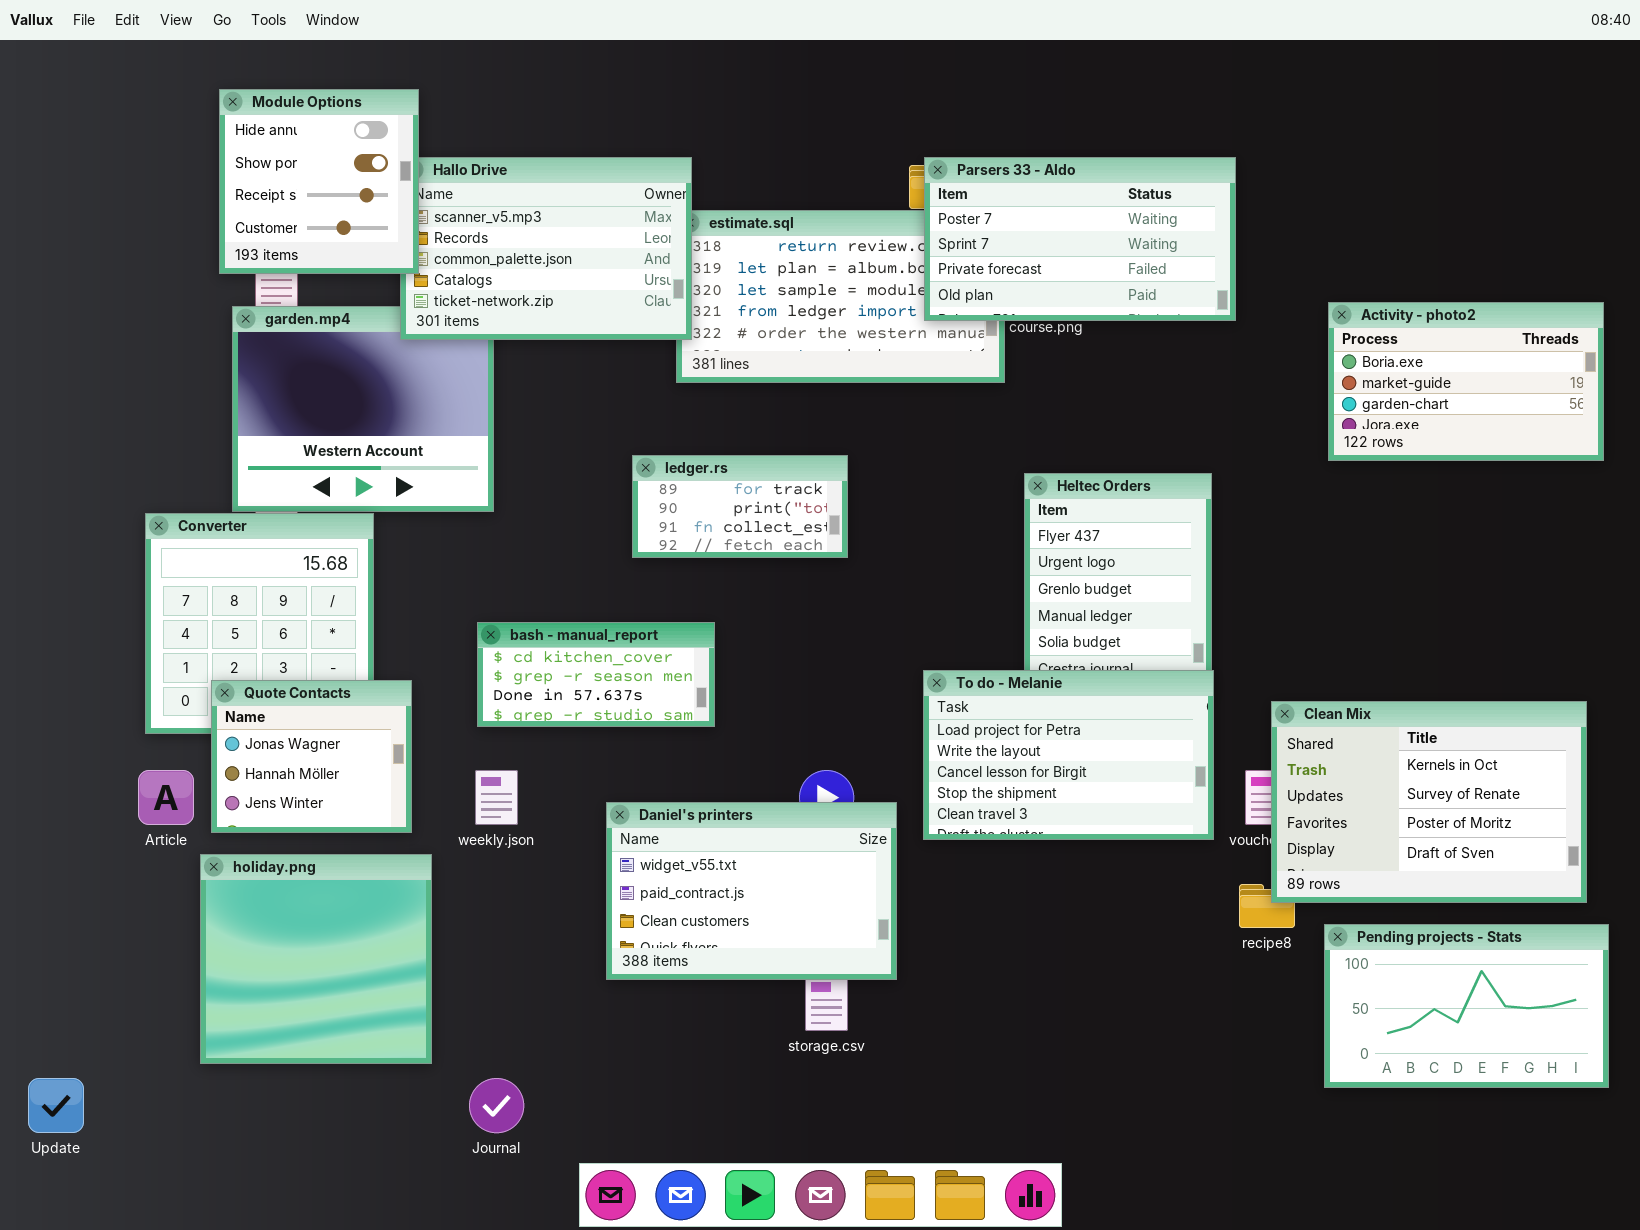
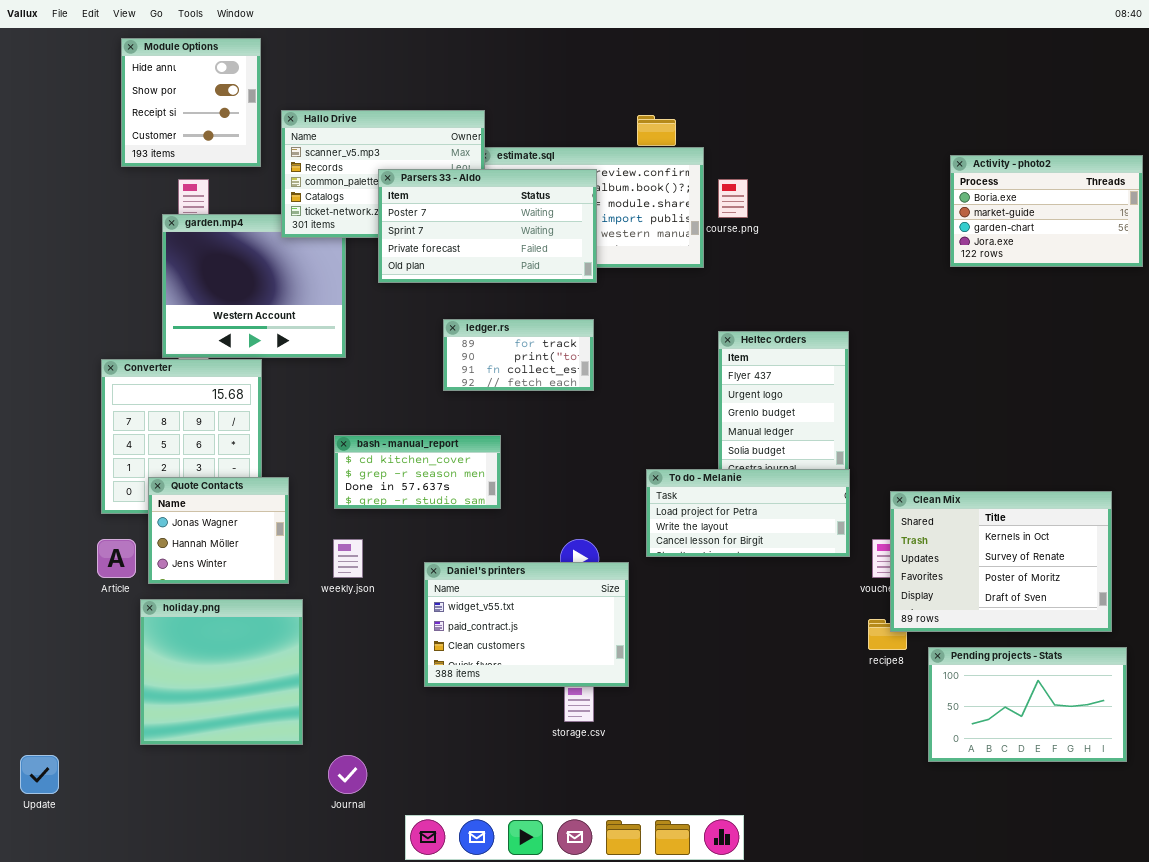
Module Options: [219,89,419,274] -> [121,38,261,167], moved
Parsers 33 - Aldo: [924,157,1236,321] -> [378,169,597,283], moved
Activity - photo2: [1328,302,1604,461] -> [950,155,1143,267], moved
To do - Melanie: [923,670,1214,840] -> [646,469,850,557], resized

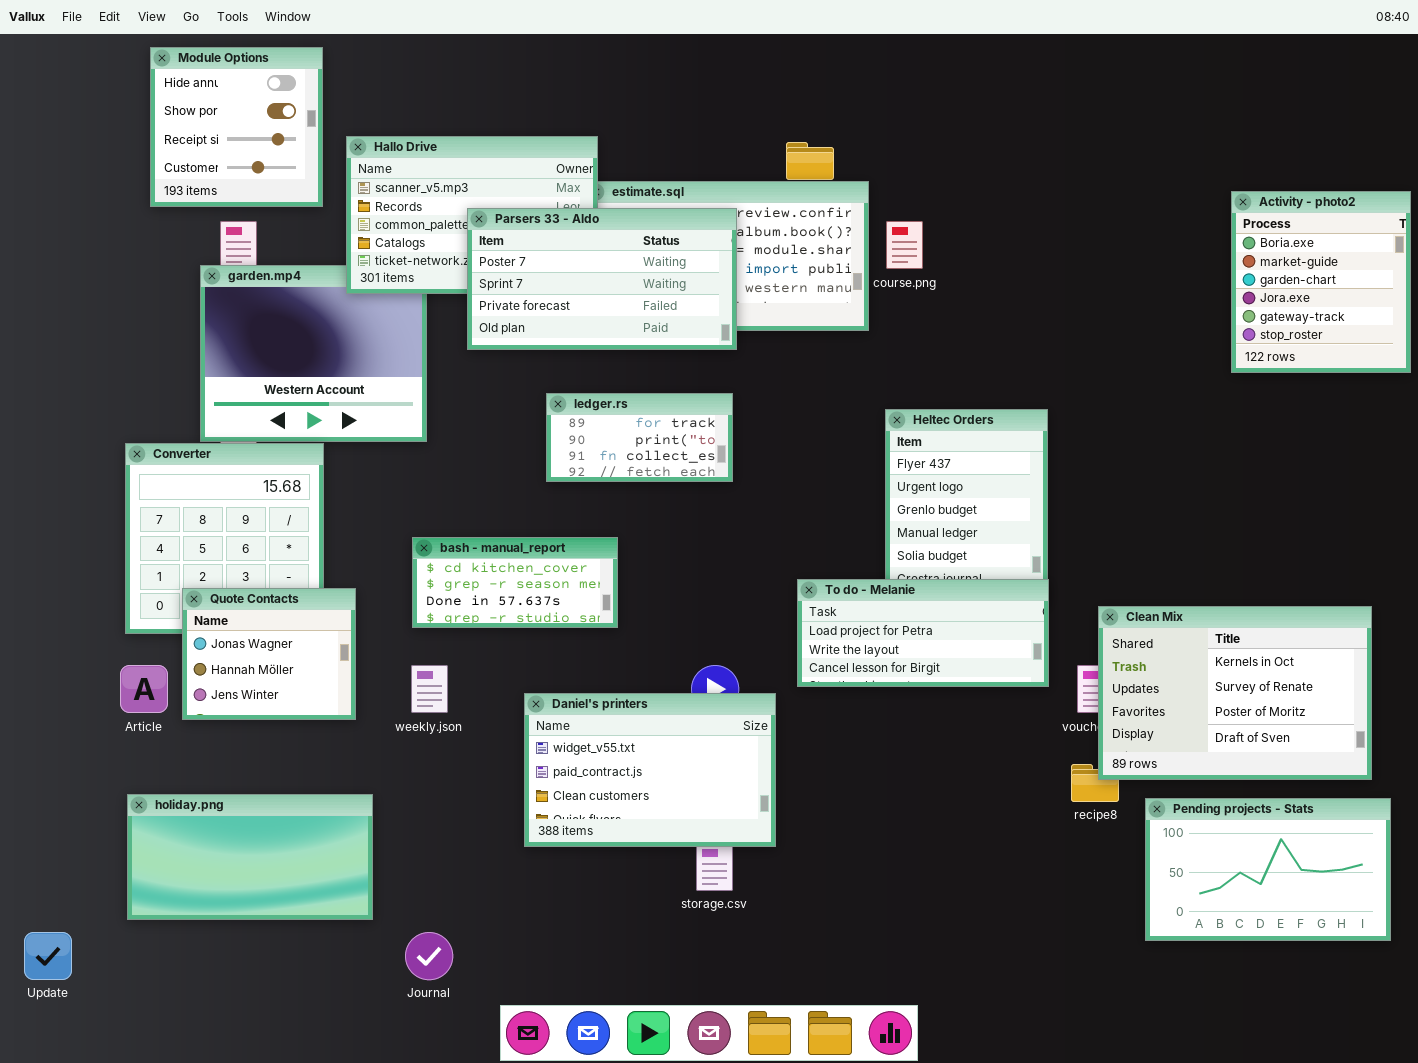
Activity - photo2: [950,155,1143,267] -> [1231,191,1411,373], resized
holiday.png: [140,599,303,745] -> [127,794,373,920], resized

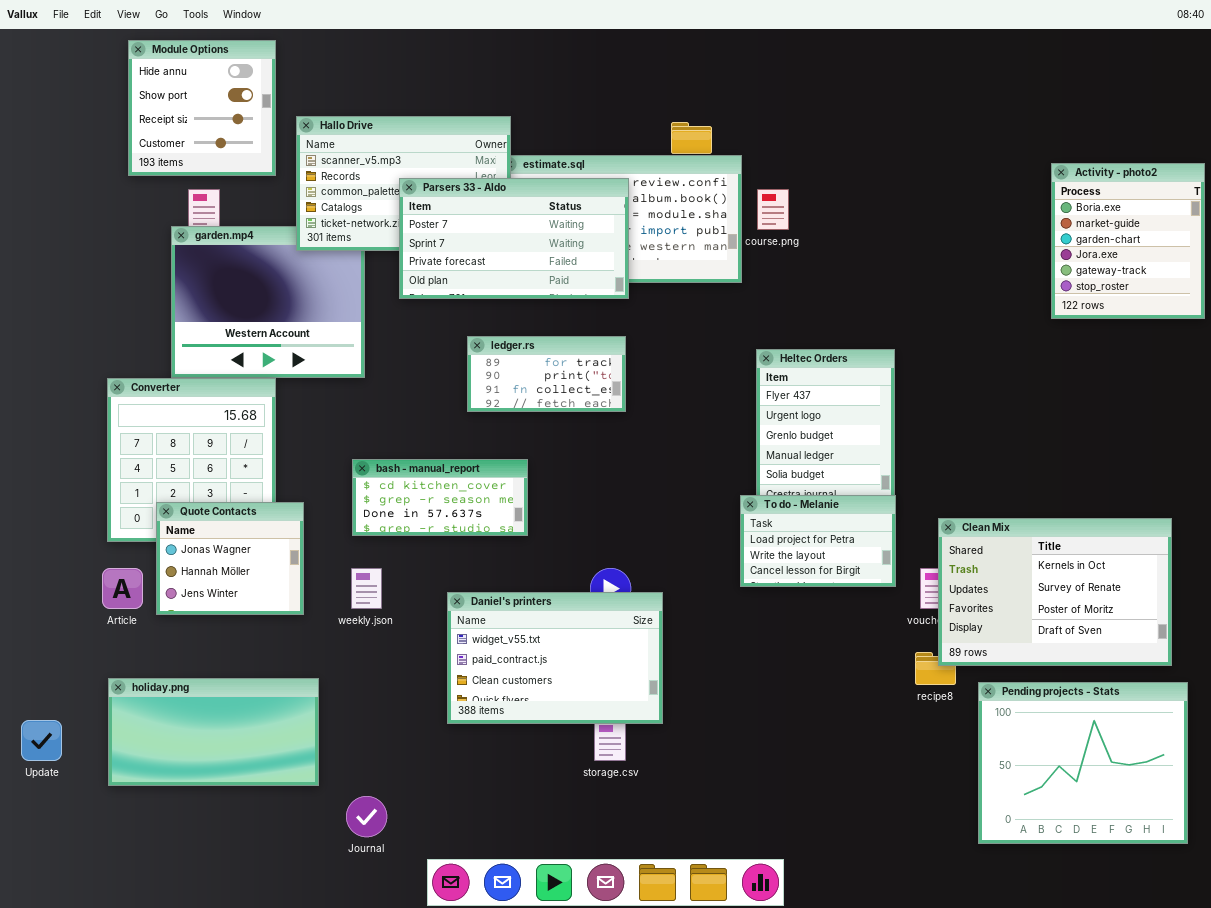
To do - Melanie: [797,579,1049,687] -> [740,495,896,587], resized
Pending projects - Stats: [1145,798,1391,941] -> [978,682,1188,844], resized
Update: [24,932,72,980] -> [21,720,62,761], moved

